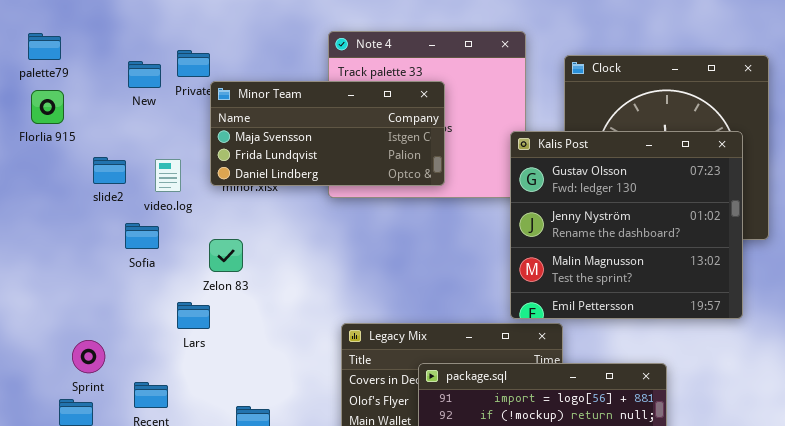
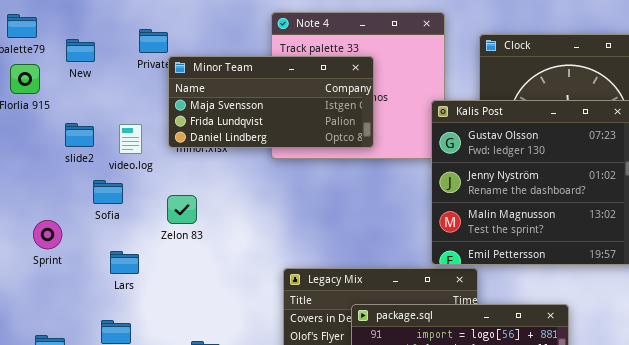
New: [128,61,161,88] -> [66,39,95,62], moved
Lars: [177,302,210,329] -> [110,251,139,274], moved
Sprint: [72,340,105,373] -> [33,220,62,249], moved

